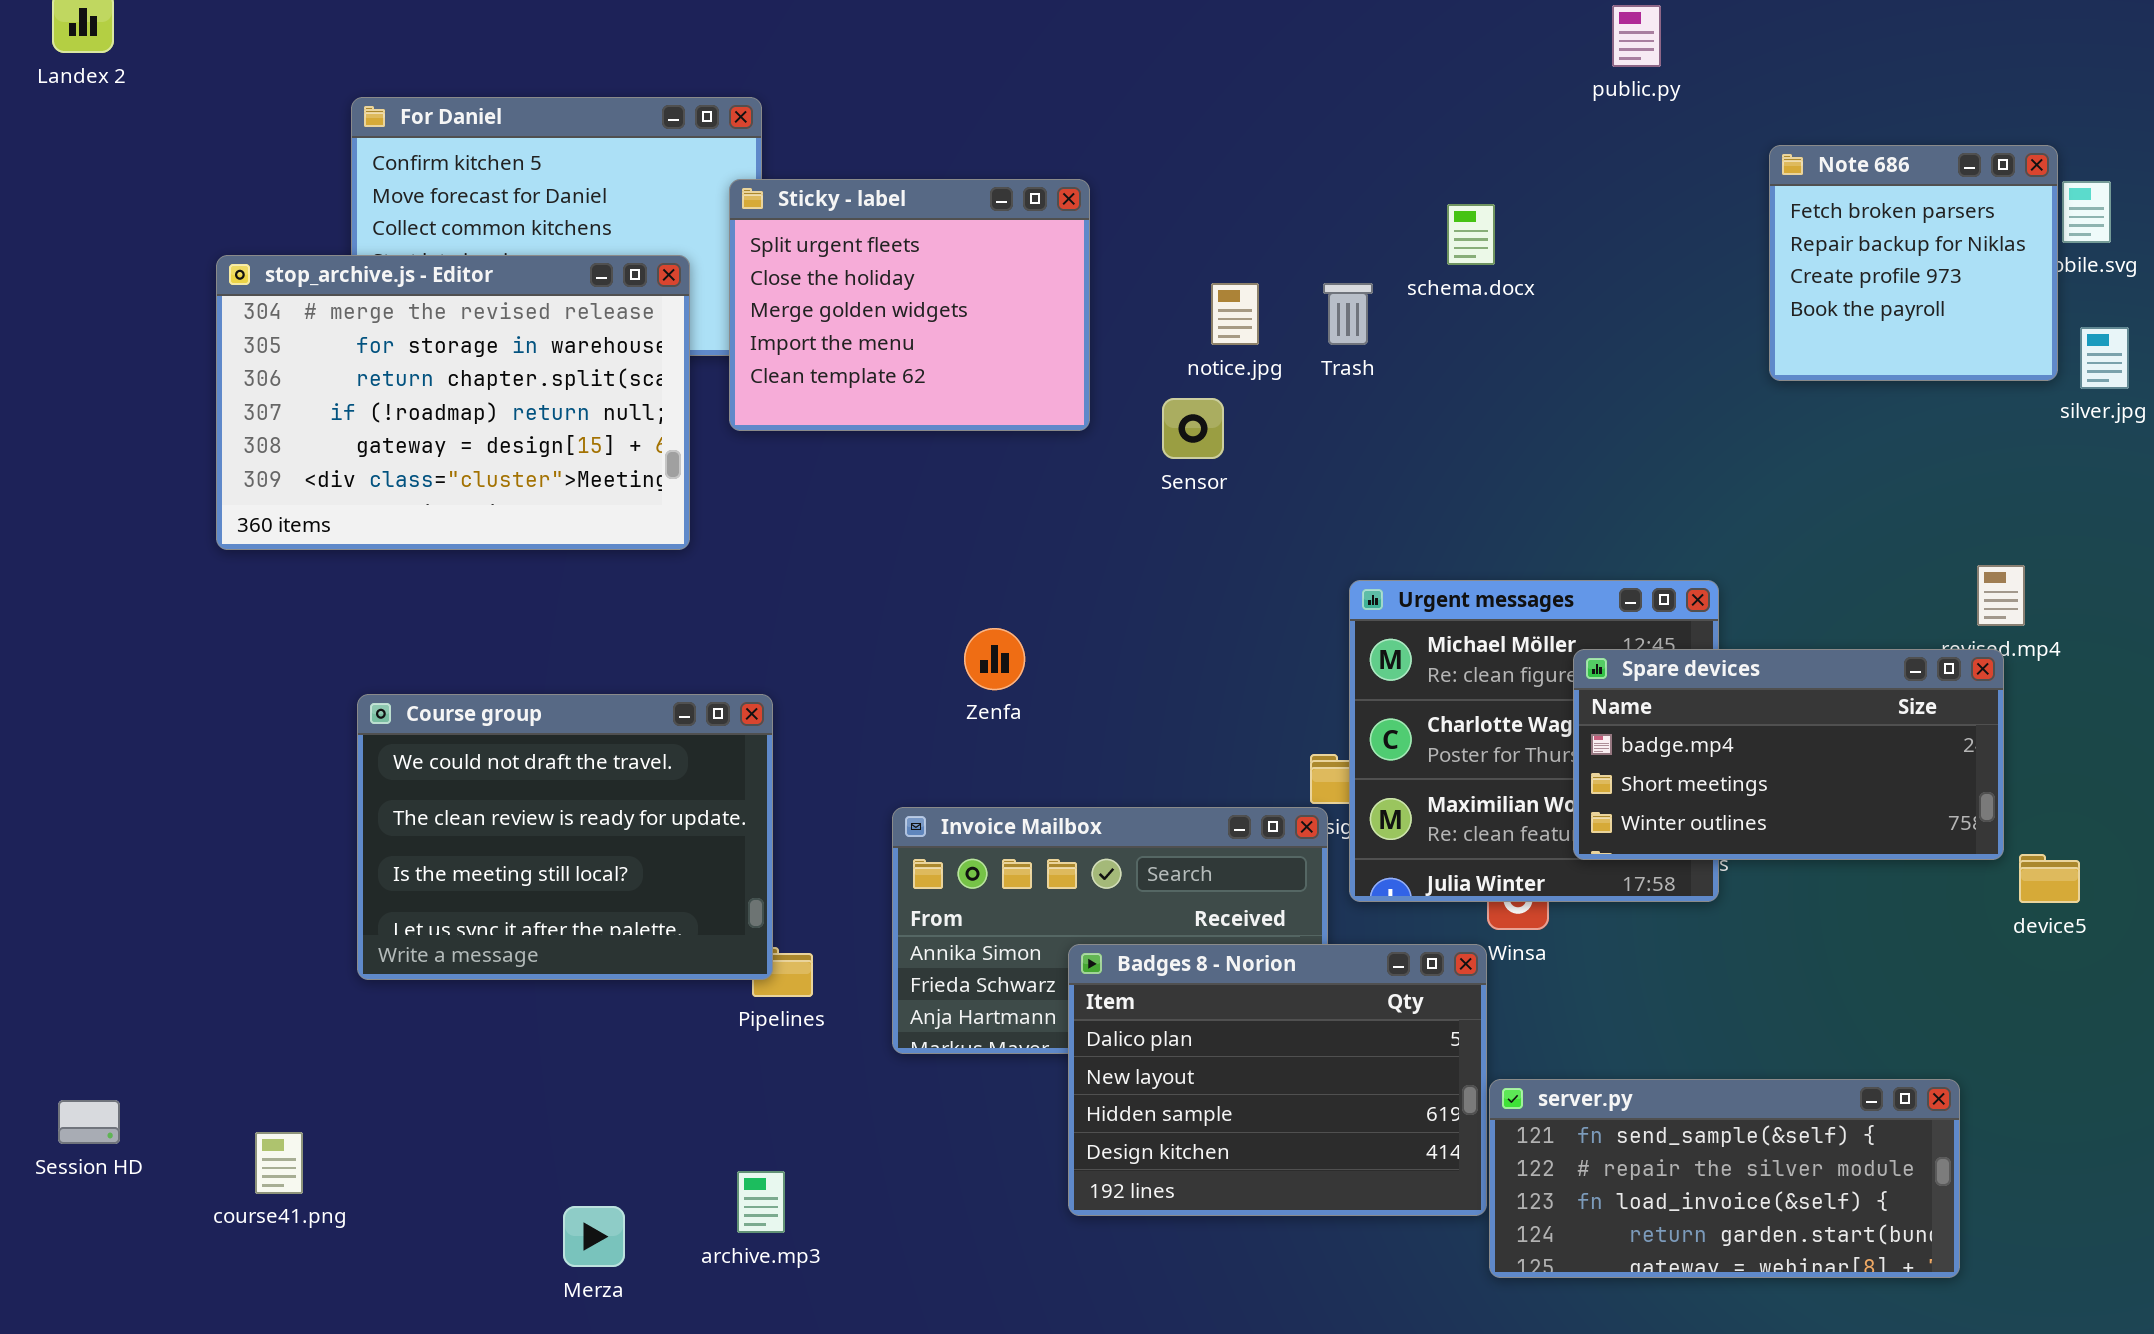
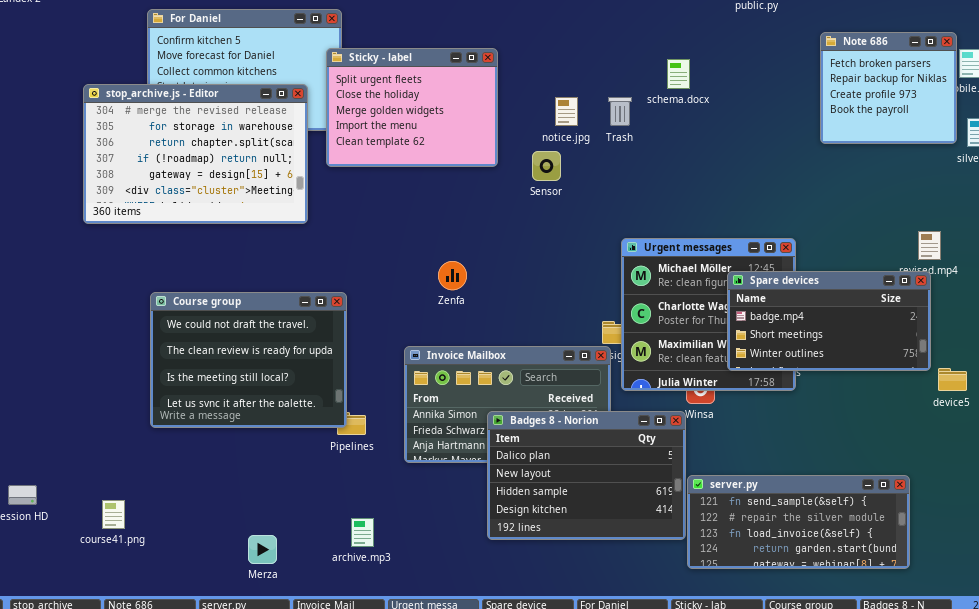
archive.mp3: [737,1171,785,1233] -> [351,518,374,547], moved

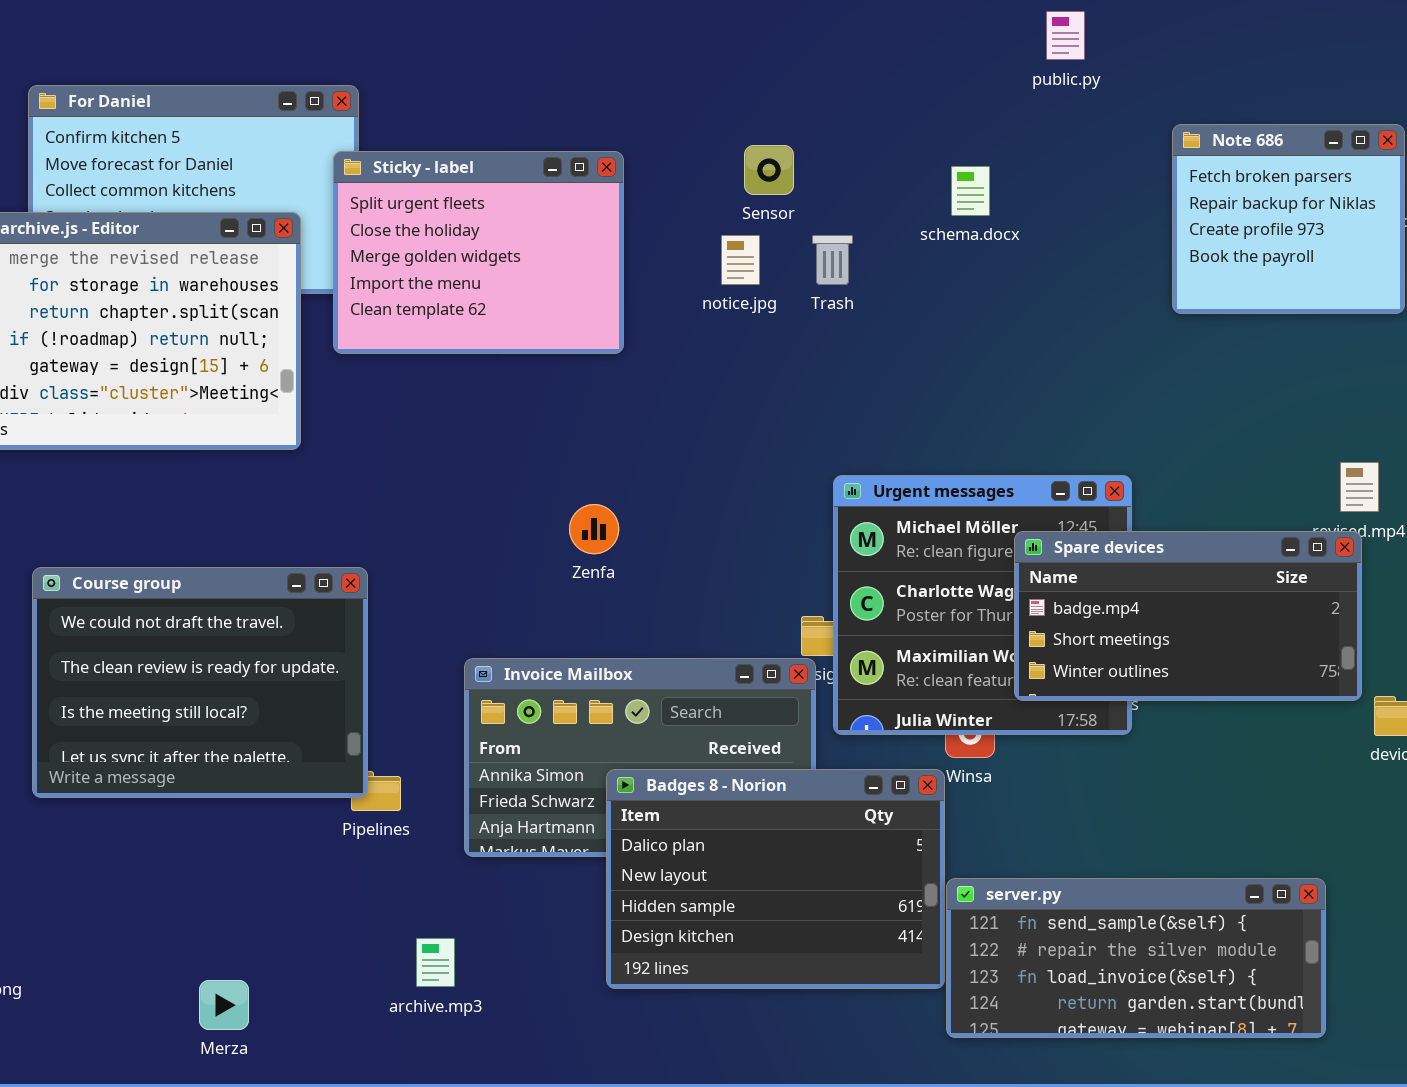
schema.docx: [667,59,690,89] -> [951,166,990,216], moved
Sensor: [532,151,561,181] -> [744,145,794,195], moved
Zenfa: [438,261,467,290] -> [569,504,619,554], moved
archive.mp3: [351,518,374,547] -> [416,938,455,987], moved

